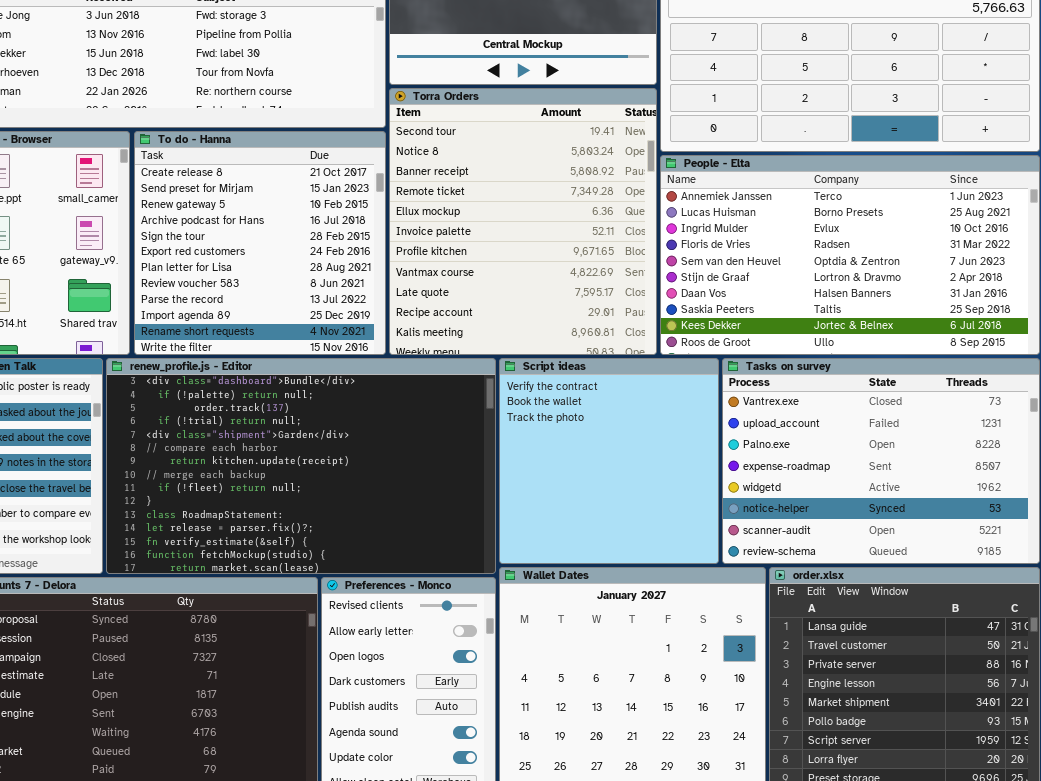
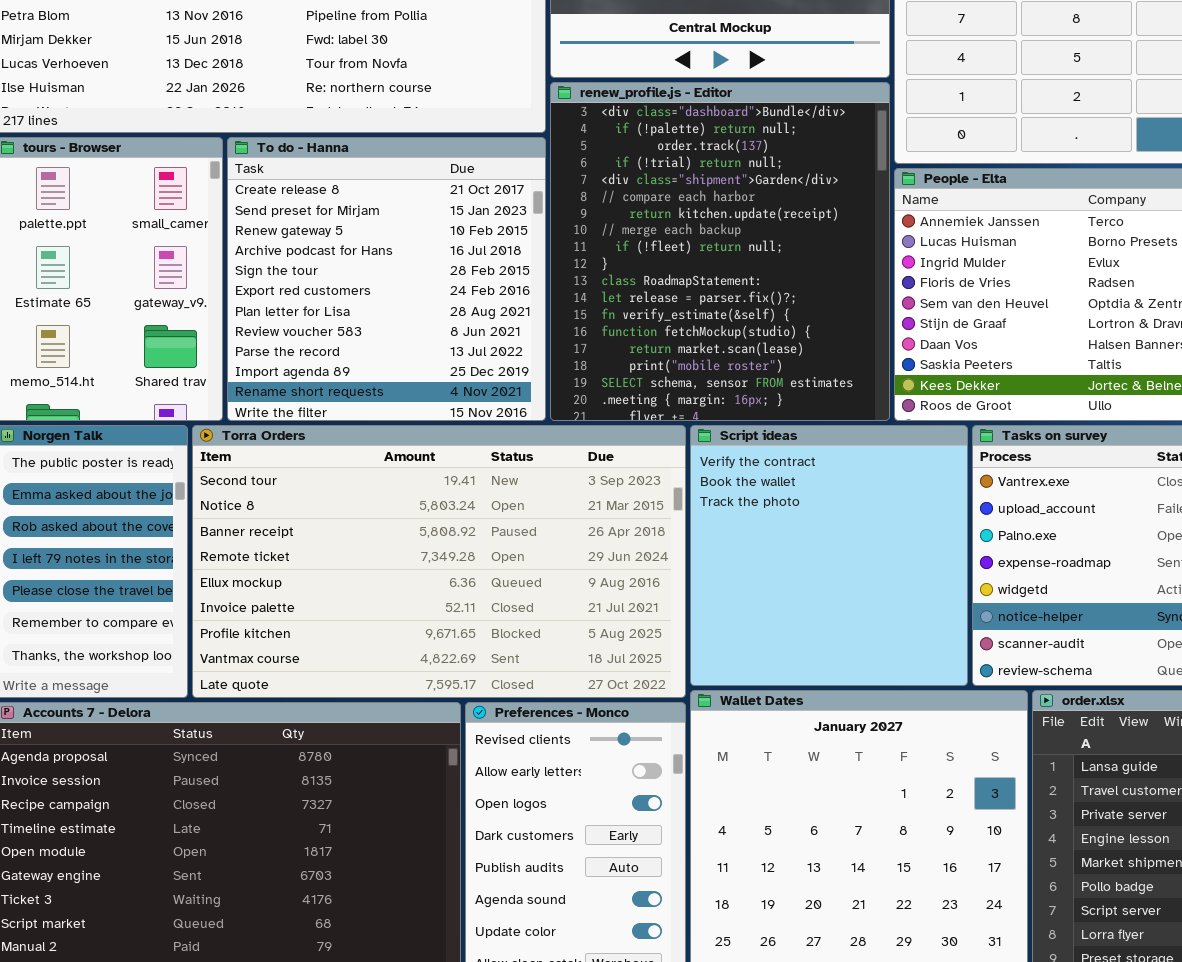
Torra Orders: [389,88,657,355] -> [192,425,686,698], moved, resized
renew_profile.js - Editor: [106,358,496,574] -> [550,82,890,421], moved, resized

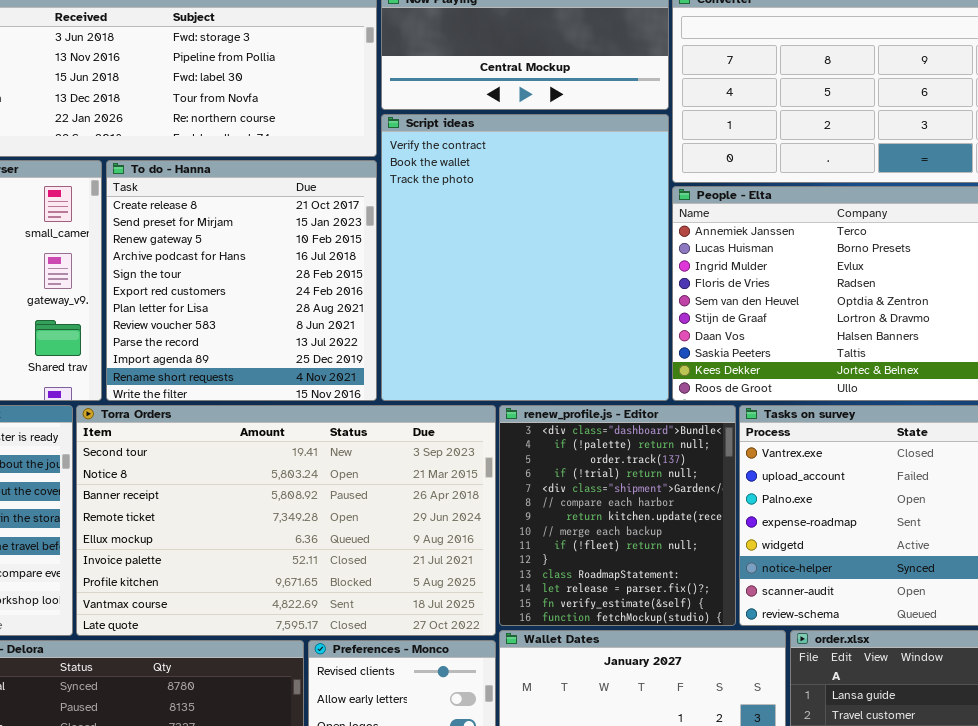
renew_profile.js - Editor: [550,82,890,421] -> [499,405,736,626], moved, resized
Script ideas: [690,425,968,686] -> [381,114,669,401], moved, resized

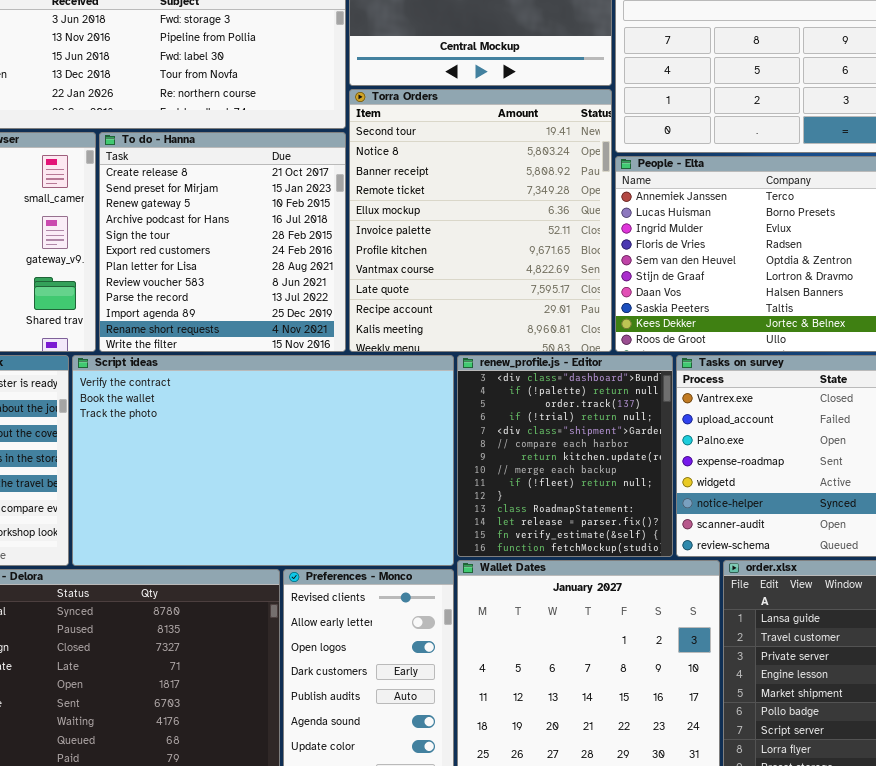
Script ideas: [381,114,669,401] -> [72,355,454,566], moved, resized
Torra Orders: [76,405,496,636] -> [349,89,612,352], moved, resized

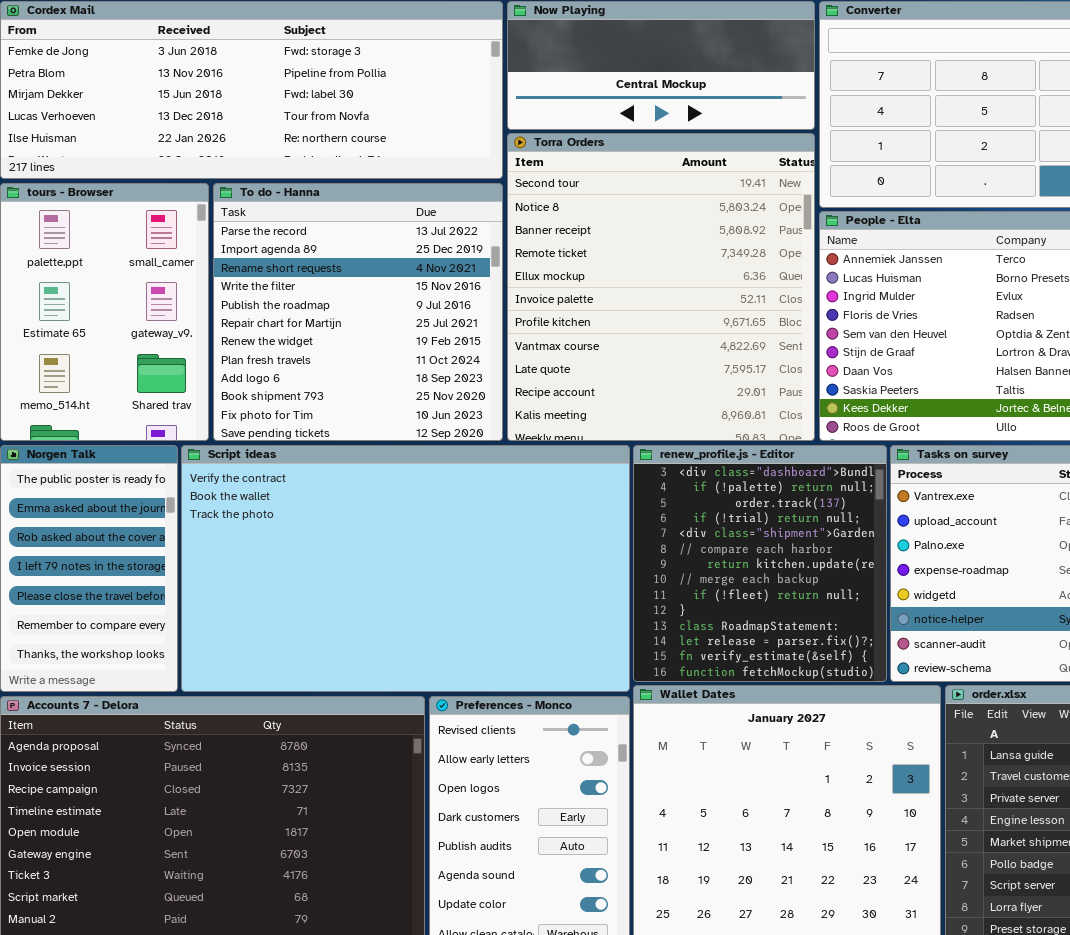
To do - Hanna: [99,132,346,352] -> [213,183,503,441], scrolled down 8 rows

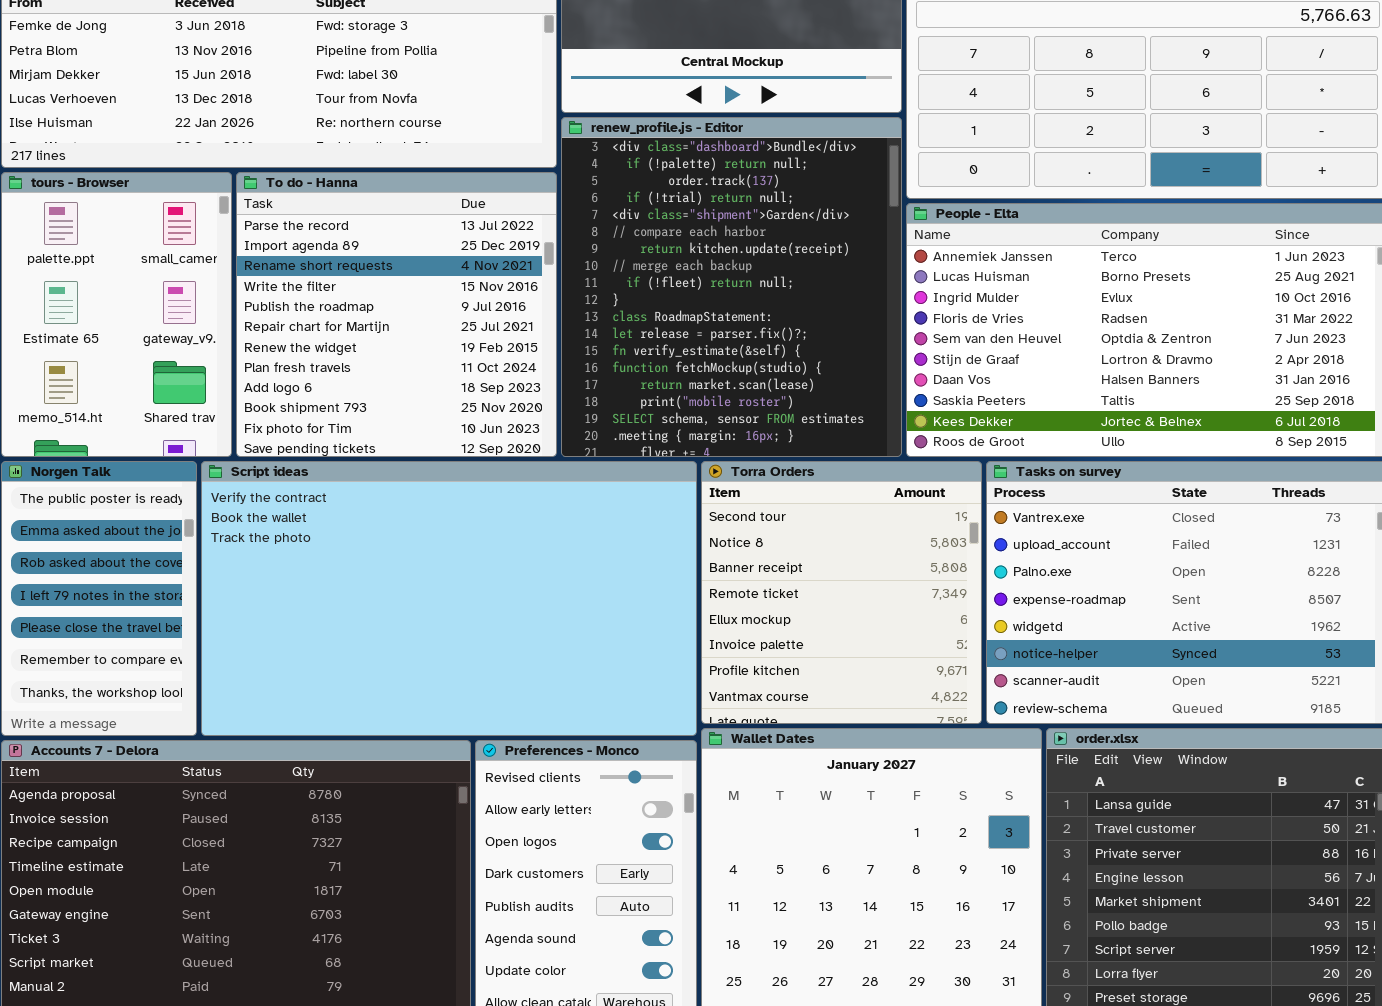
Torra Orders: [507,133,815,441] -> [701,461,982,724], moved, resized
renew_profile.js - Editor: [633,445,887,682] -> [561,117,902,457], moved, resized

